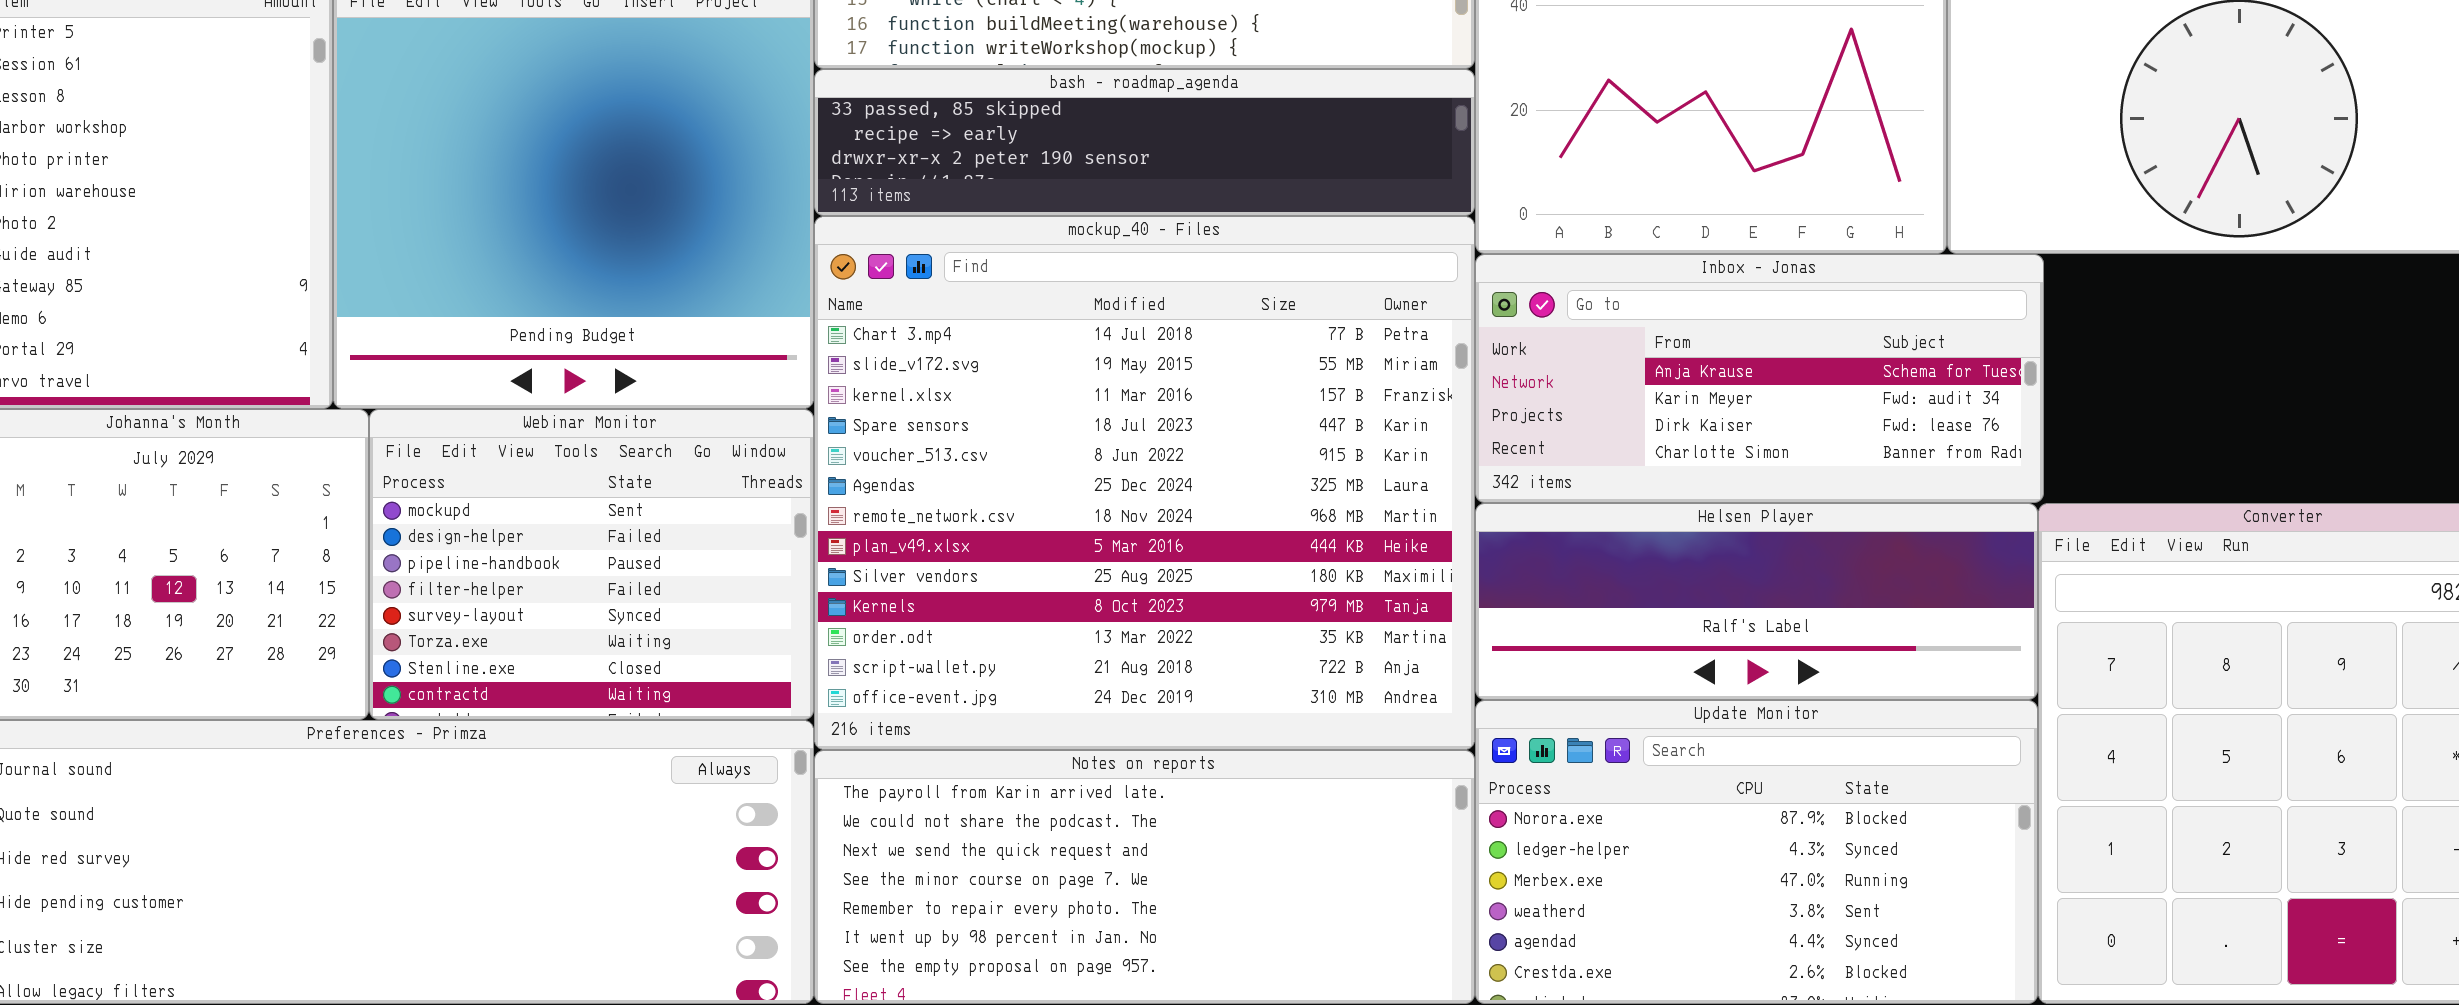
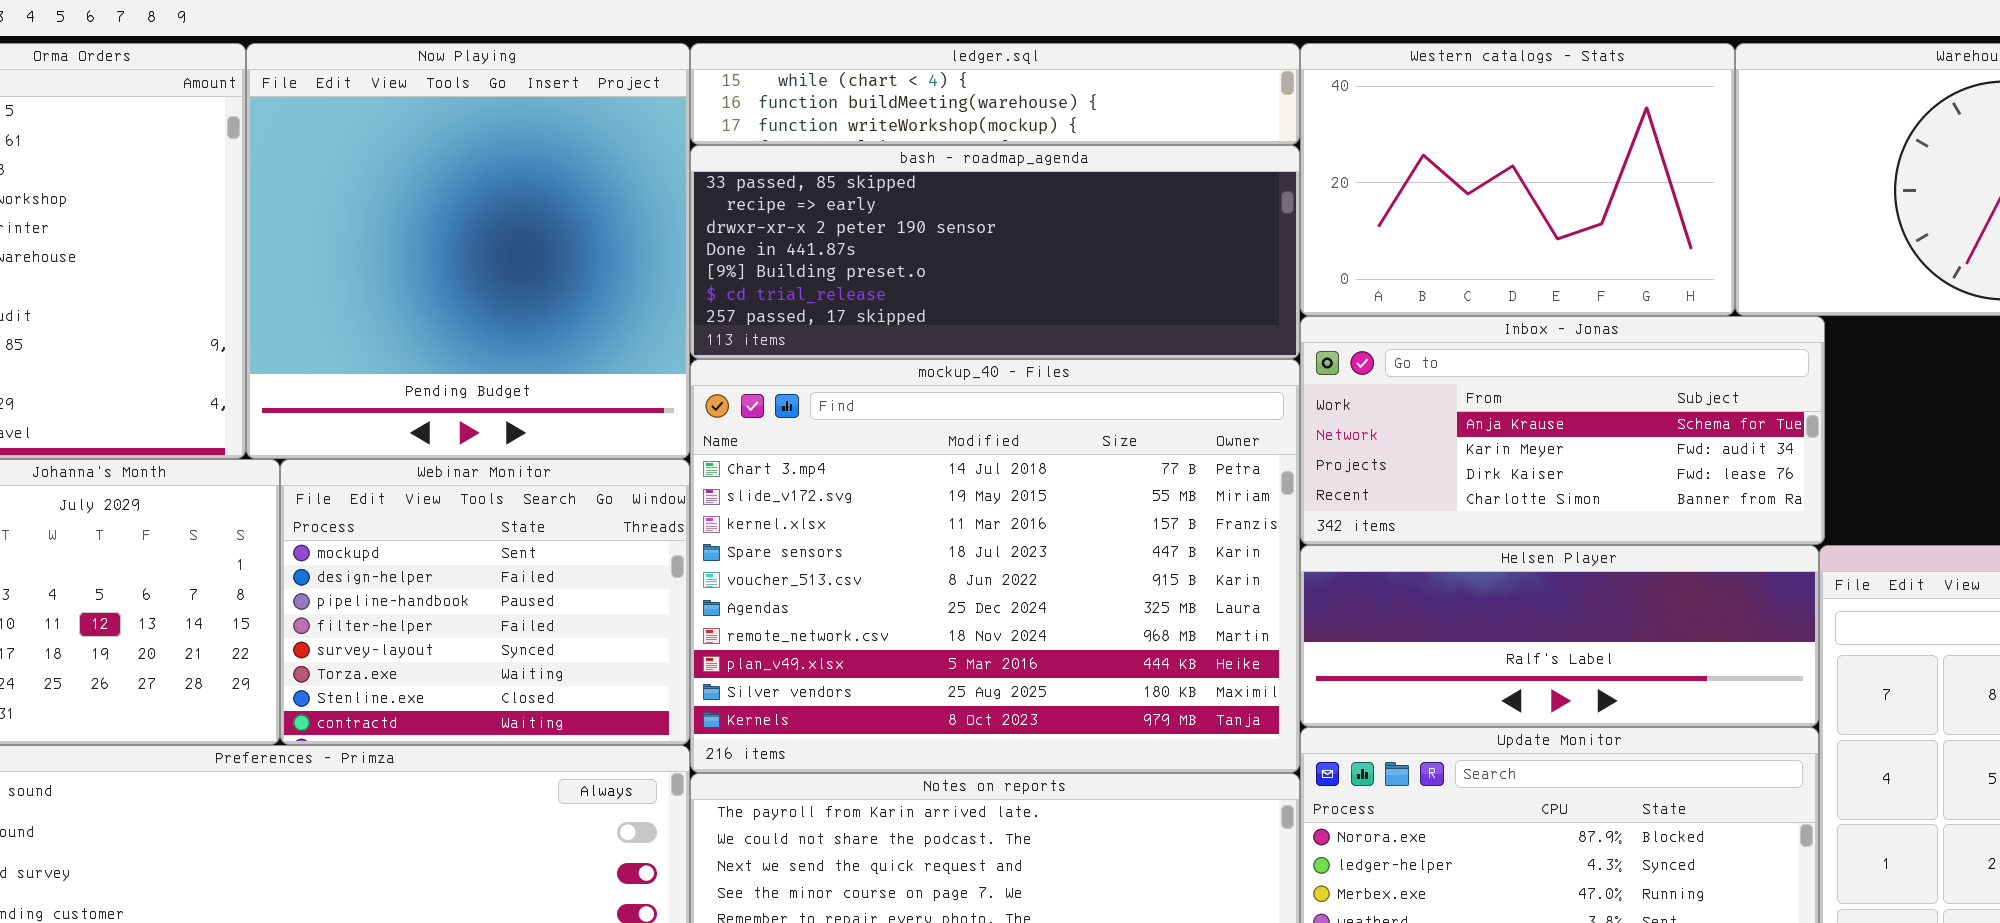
bash - roadmap_agenda: [814,69,1475,216] -> [690,145,1300,359], resized
mockup_40 - Files: [814,216,1475,750] -> [690,359,1300,773], resized

